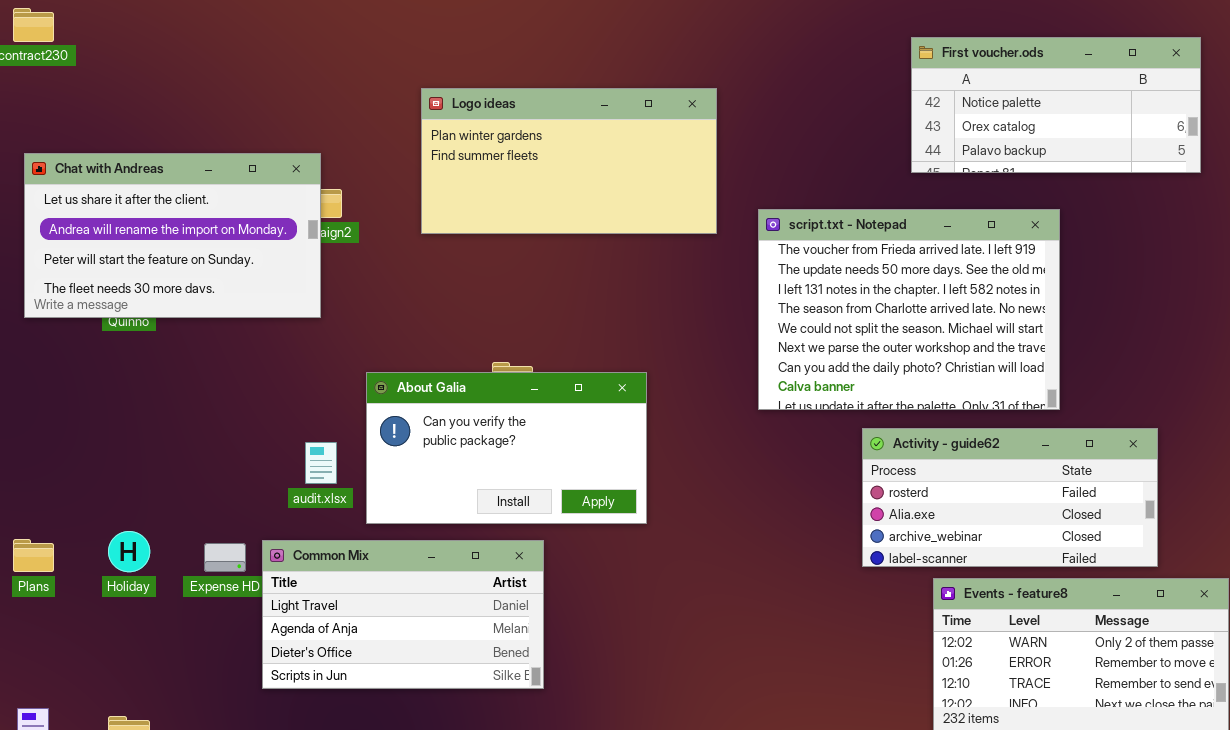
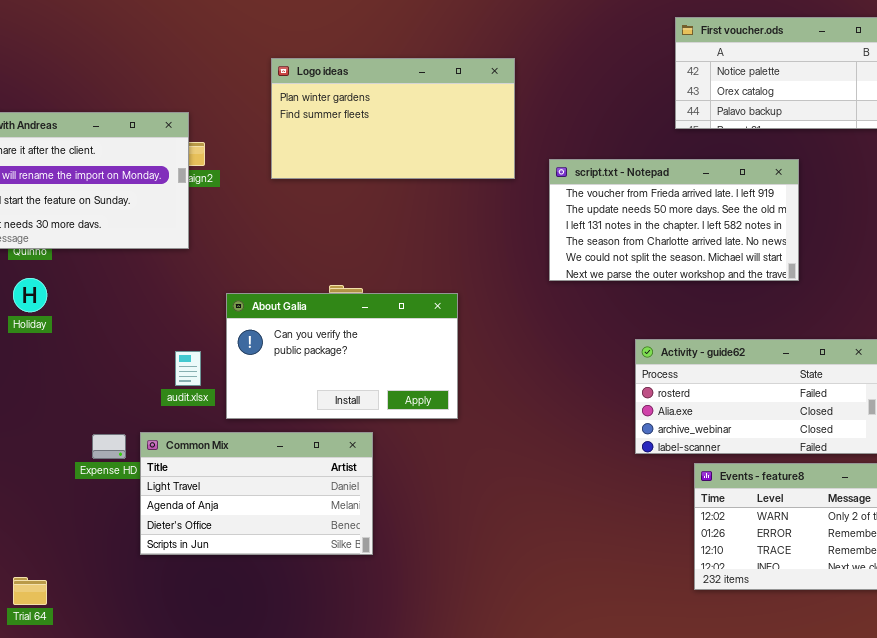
script.txt - Notepad: [758,209,1060,410] -> [549,159,799,281], resized
Holiday: [108,531,150,572] -> [13,278,47,312], moved

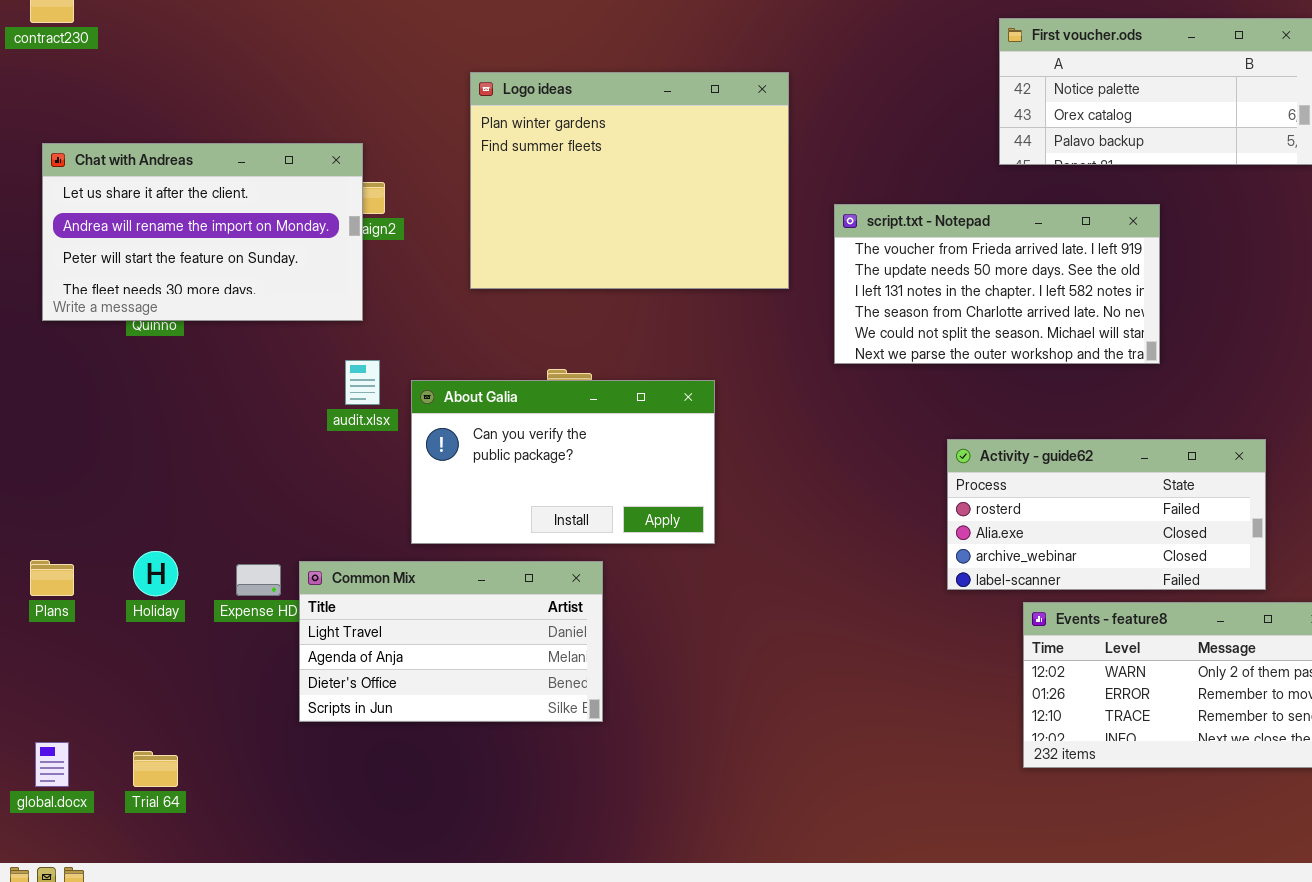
Logo ideas: [271,58,515,179] -> [470,72,789,289], resized
Holiday: [13,278,47,312] -> [133,551,178,596], moved
audit.xlsx: [175,351,201,386] -> [345,360,380,405], moved

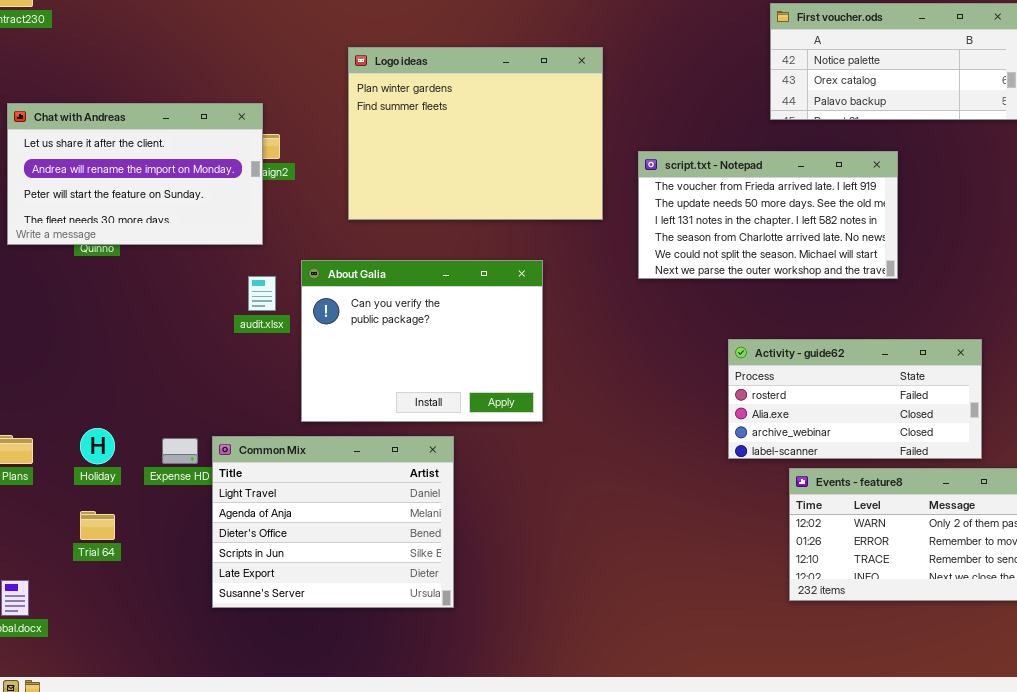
About Galia: [411,380,715,544] -> [301,260,543,422], resized
Common Mix: [299,561,603,722] -> [212,436,454,608], resized
Trial 64: [133,751,178,787] -> [80,511,115,540], moved

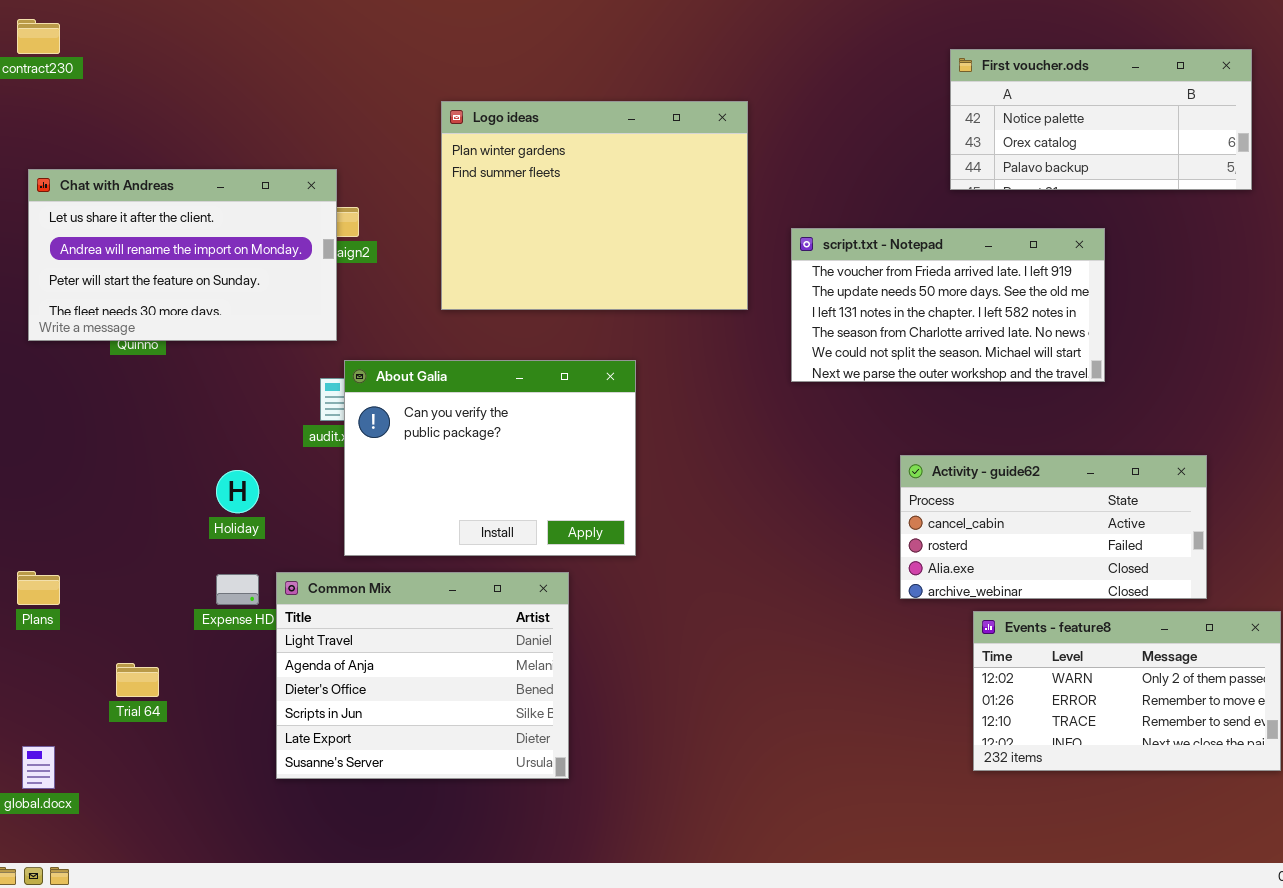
About Galia: [301,260,543,422] -> [344,360,636,556], moved
Activity - guide62: [728,339,982,459] -> [900,455,1207,599], scrolled up 1 row
Holiday: [80,428,115,464] -> [216,470,259,513], moved

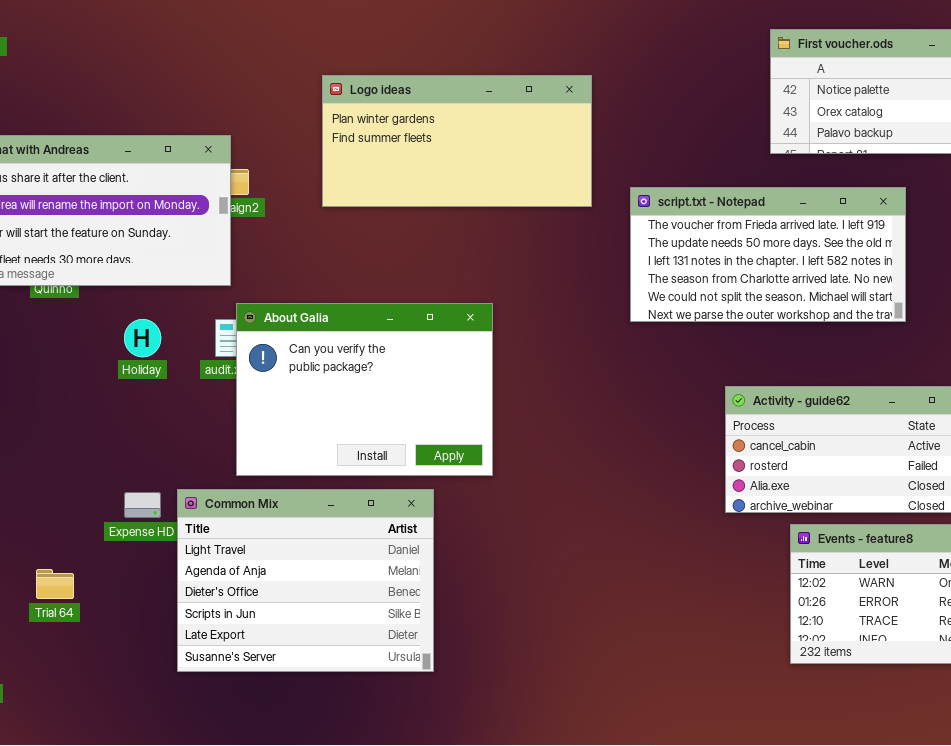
Logo ideas: [441,101,748,310] -> [322,75,592,207], resized
Holiday: [216,470,259,513] -> [124,319,161,357], moved

